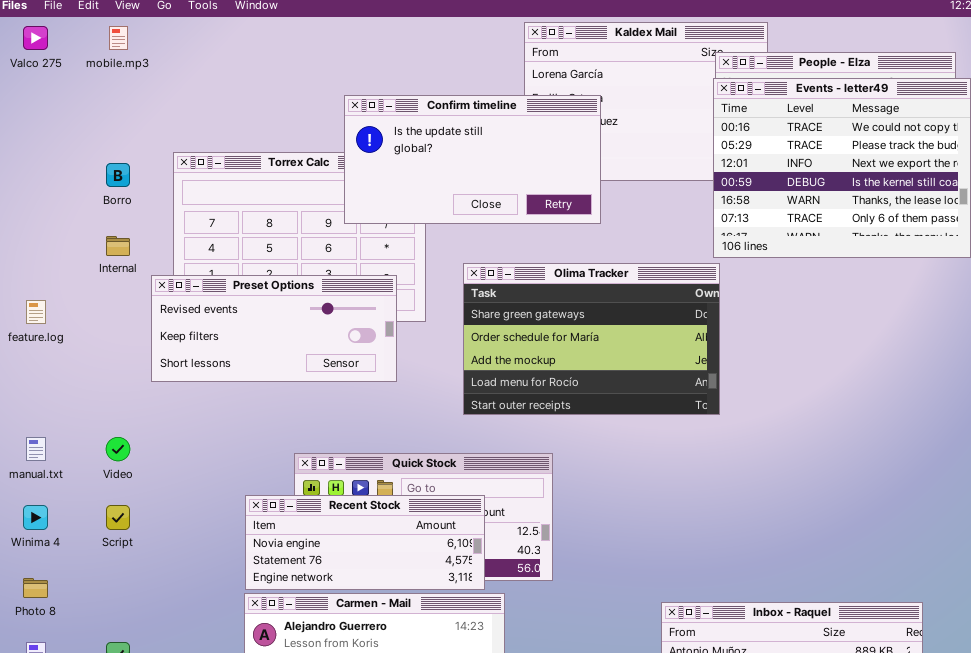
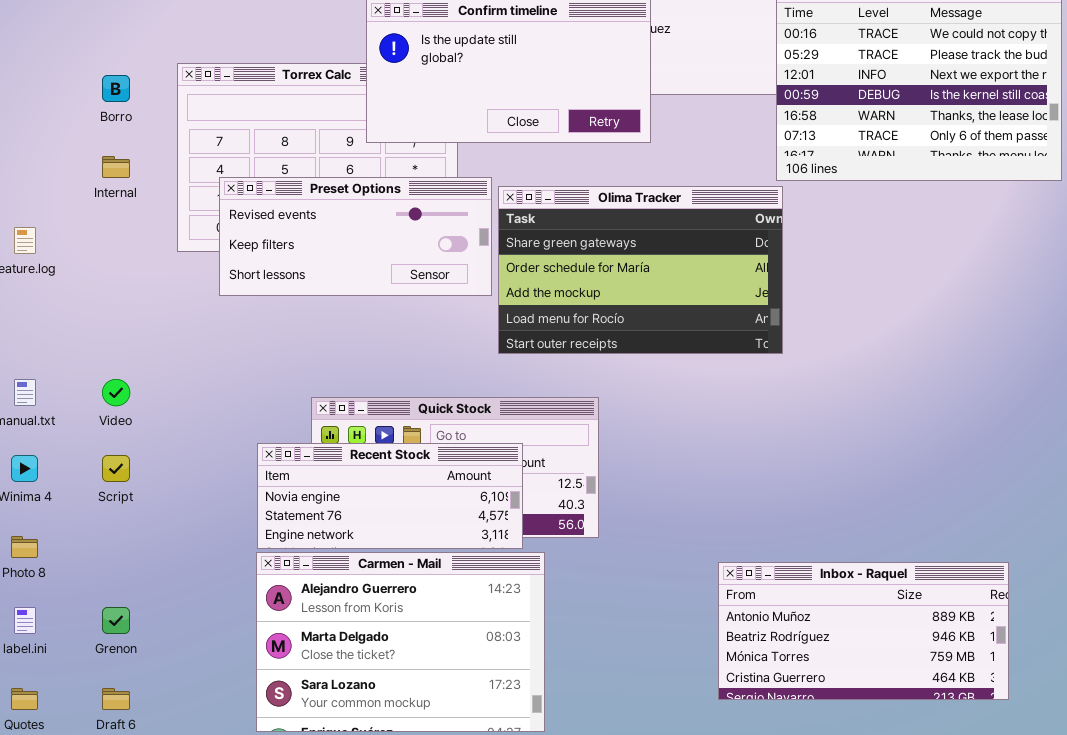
Preset Options: [151,275,397,382] -> [219,177,492,296], moved

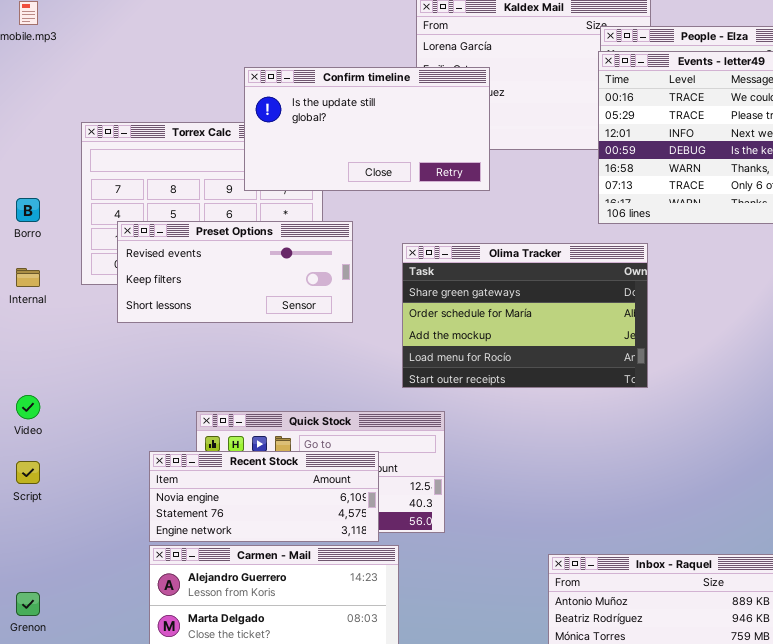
Borro: [102,75,130,102] -> [16,198,40,222], moved
Internal: [102,156,130,178] -> [16,268,40,287], moved
Olima Tracker: [498,186,783,354] -> [402,243,648,388], moved

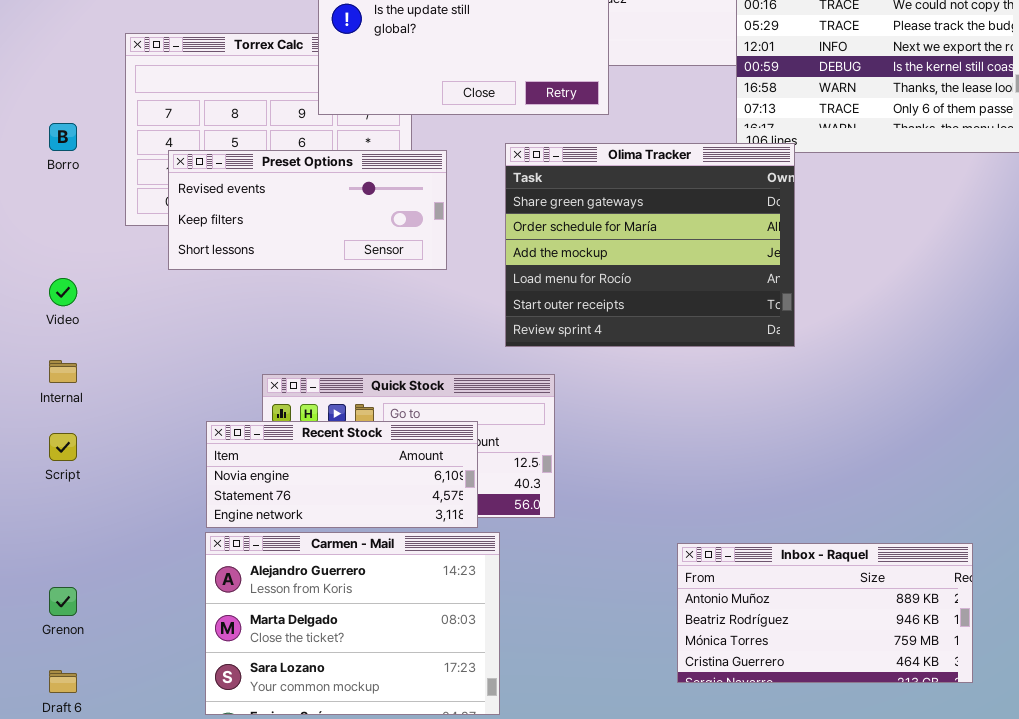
Olima Tracker: [402,243,648,388] -> [505,143,795,347], resized
Internal: [16,268,40,287] -> [49,360,77,383], moved
Video: [16,395,40,419] -> [49,278,77,306], moved

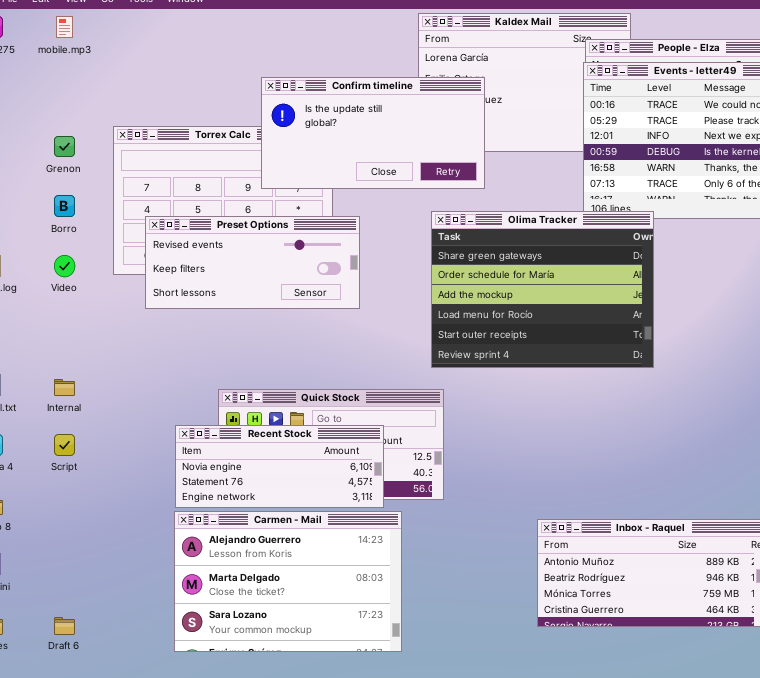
Olima Tracker: [505,143,795,347] -> [431,211,654,368], moved
Video: [49,278,77,306] -> [54,255,75,277], moved
Grenon: [49,587,77,616] -> [54,136,75,157], moved

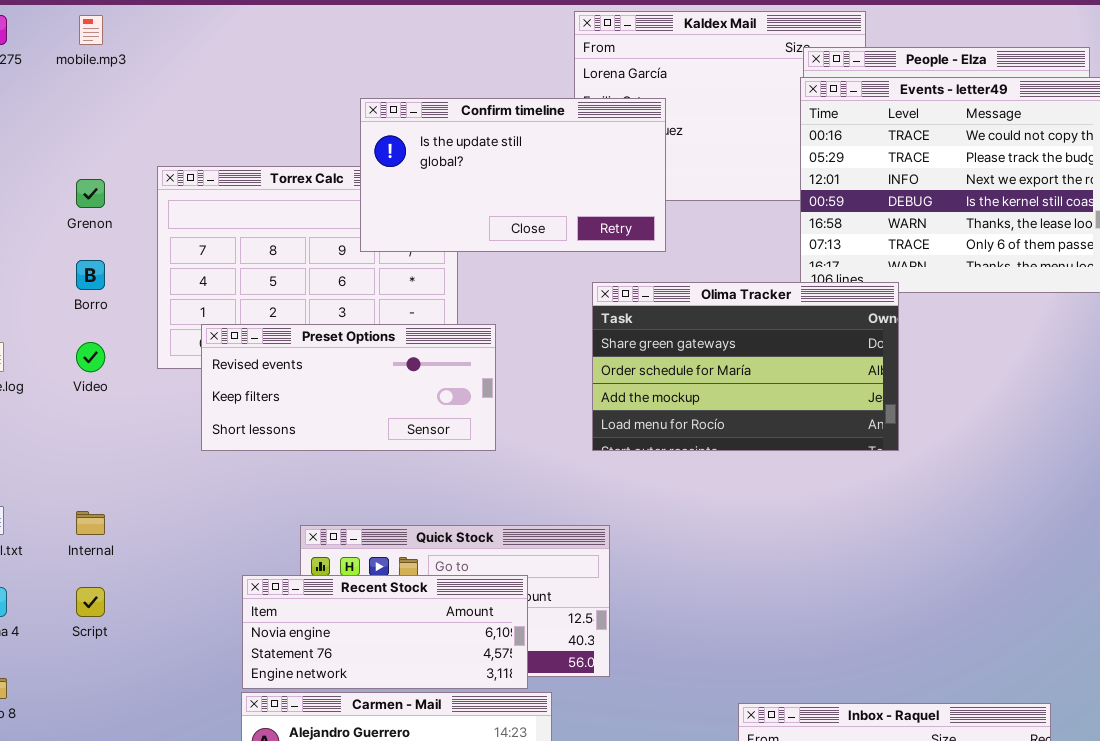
Olima Tracker: [431,211,654,368] -> [592,282,899,451], resized
Preset Options: [145,216,360,309] -> [201,324,496,451], moved

